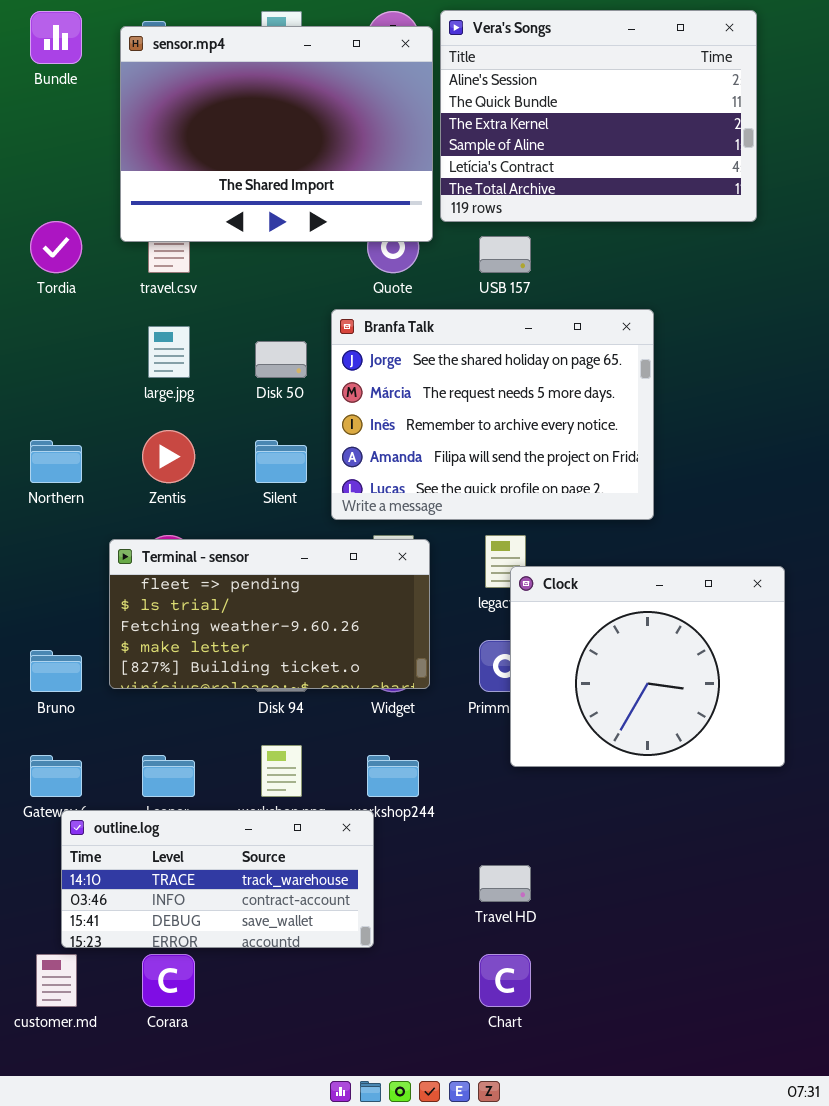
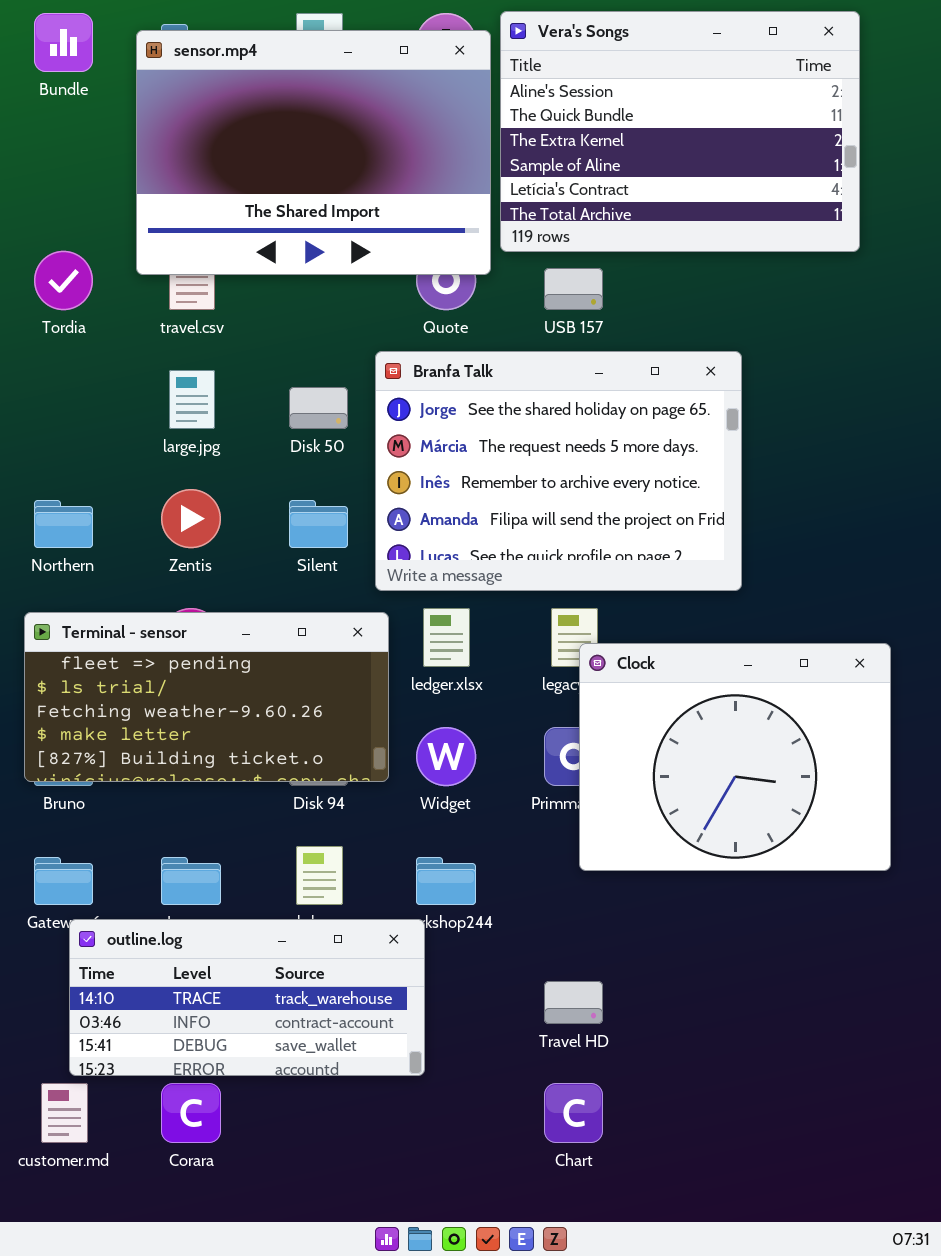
Terminal - sensor: [109,539,430,689] -> [24,612,389,782], moved

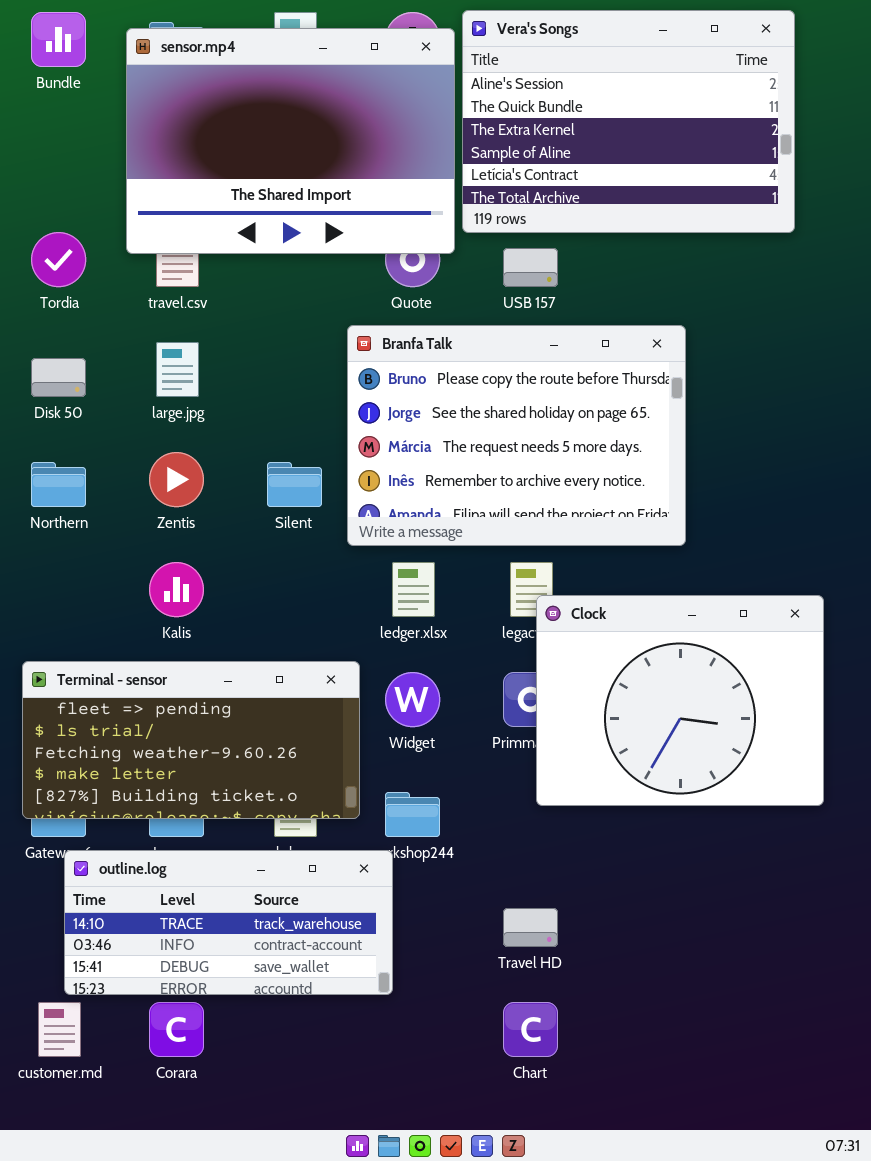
Branfa Talk: [375,351,742,591] -> [347,325,686,546], scrolled up 1 row
Disk 50: [289,387,348,429] -> [31,358,86,397], moved
Terminal - sensor: [24,612,389,782] -> [22,661,360,819], moved

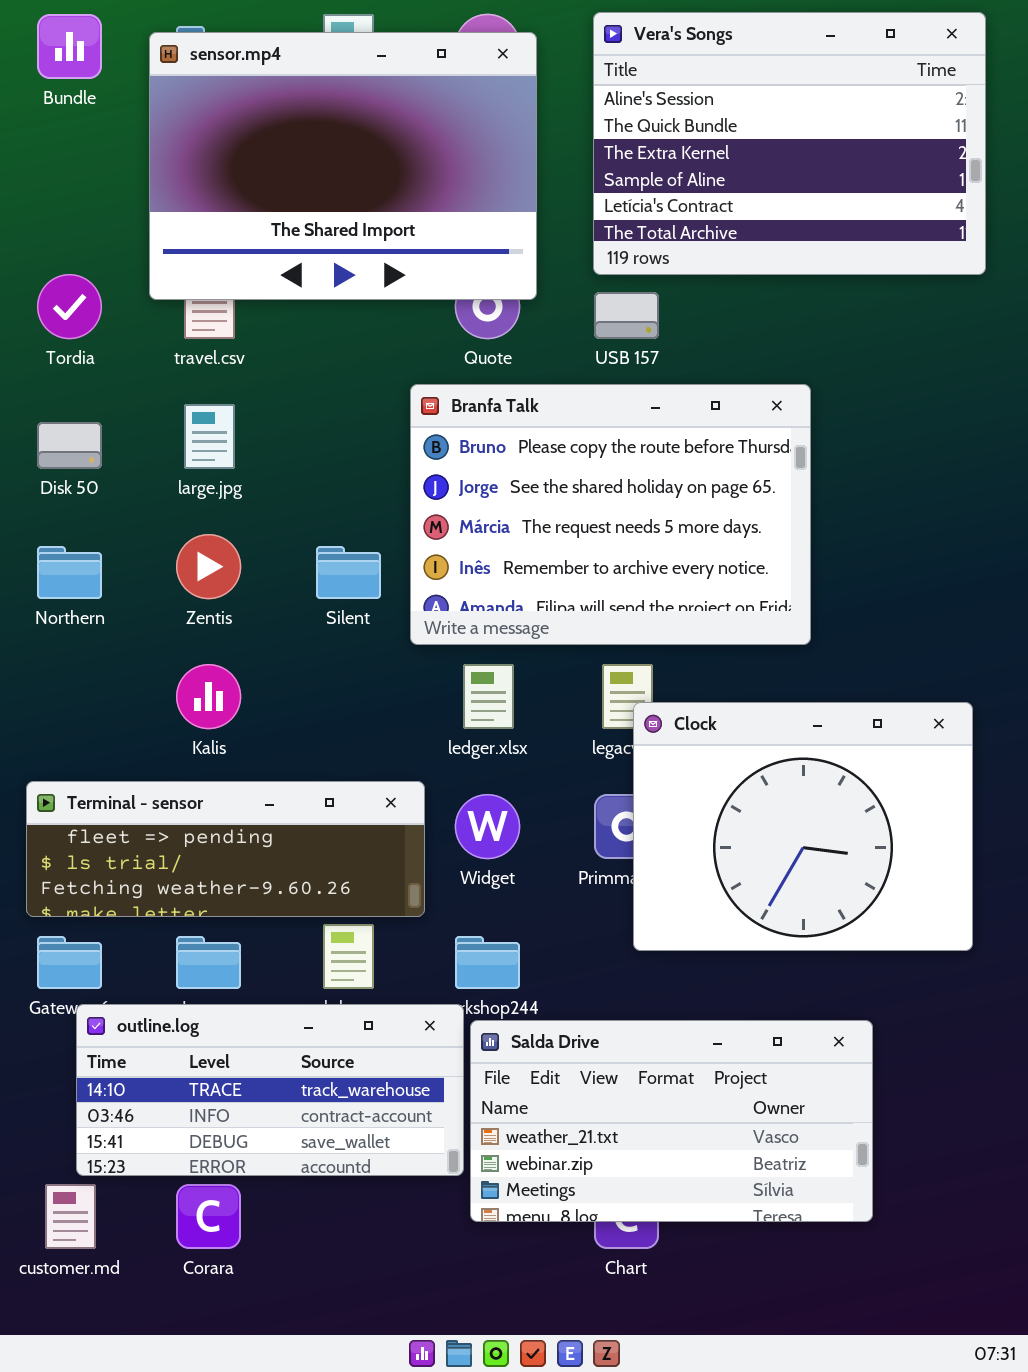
Vera's Songs: [462,10,795,233] -> [593,12,986,275], moved
Terminal - sensor: [22,661,360,819] -> [26,781,425,917], resized
Salda Drive: none -> [470,1020,873,1222], opened

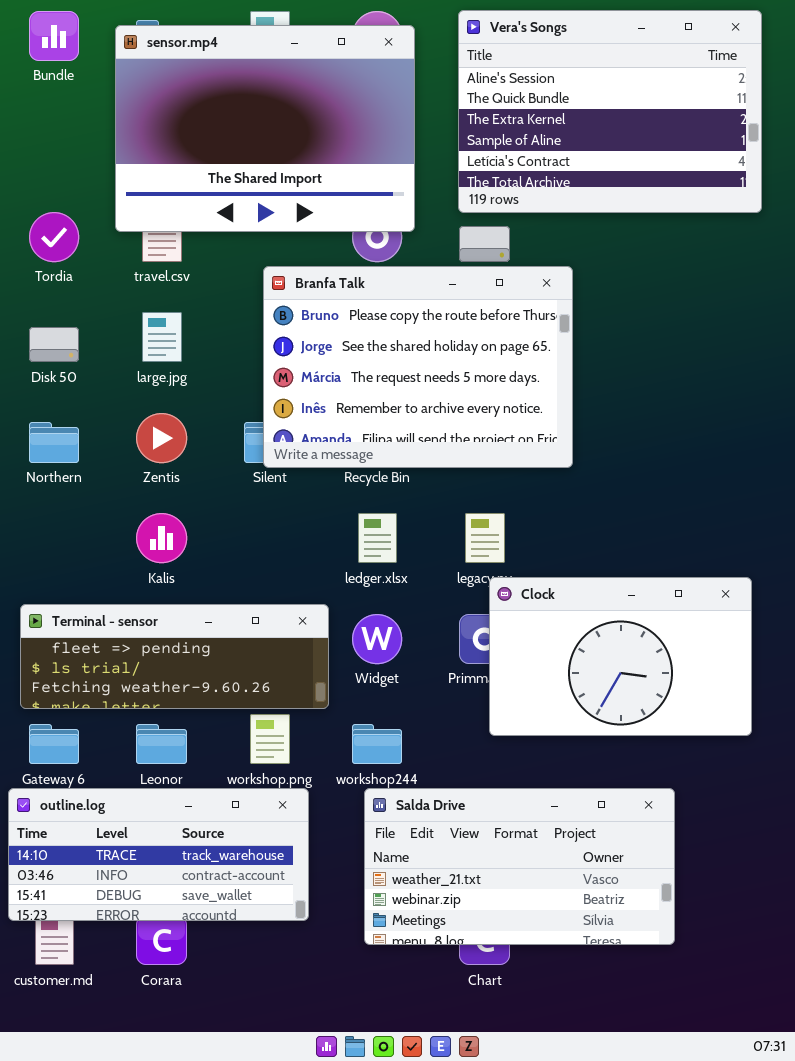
Branfa Talk: [410,384,811,645] -> [263,266,573,468], moved
Clock: [633,702,973,951] -> [489,577,752,736], resized
outline.log: [76,1004,464,1176] -> [8,788,309,921], moved

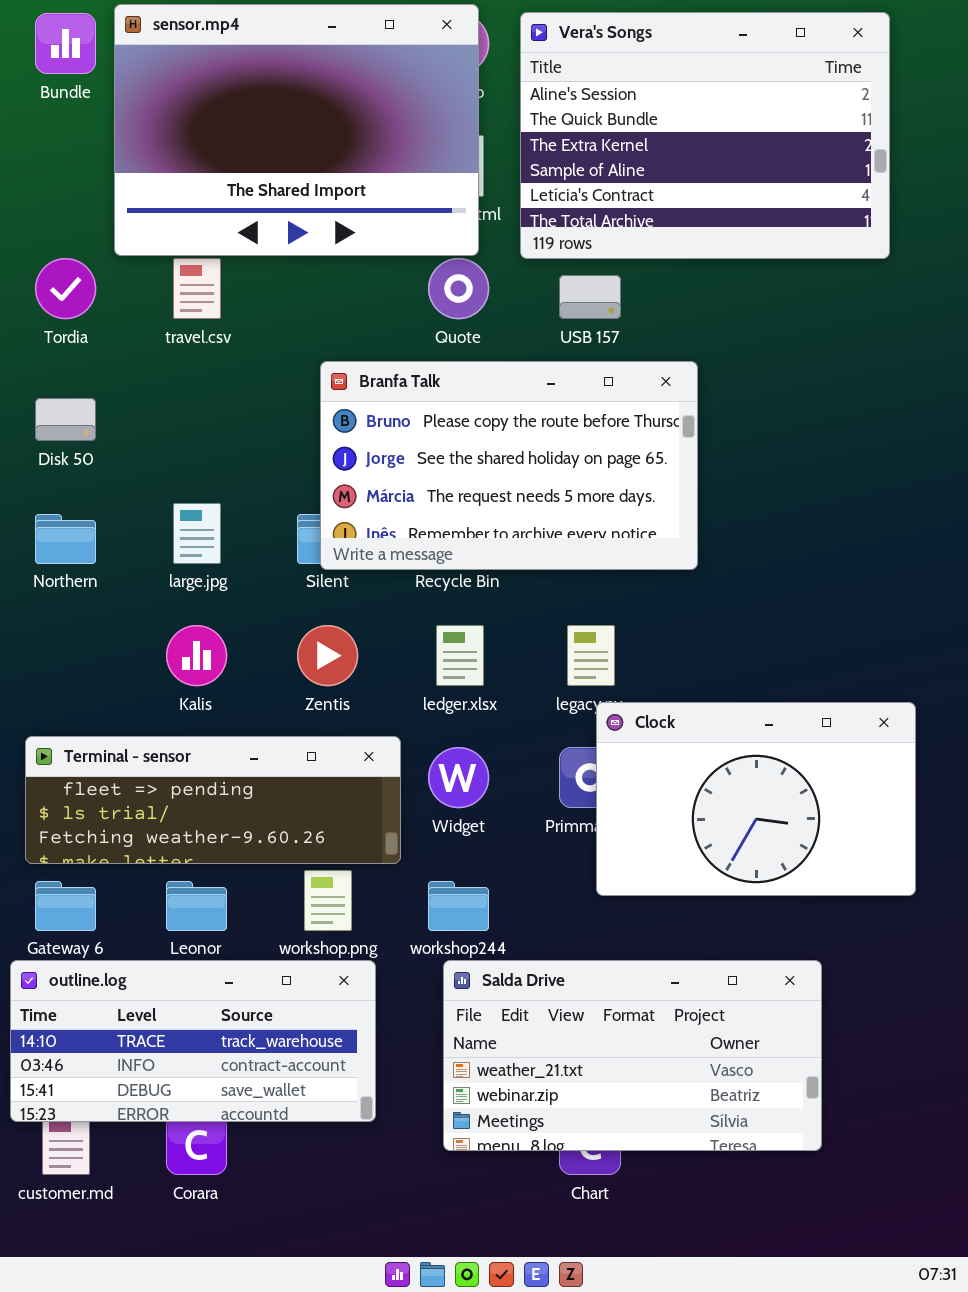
Vera's Songs: [458,10,762,213] -> [520,12,890,259], moved
sensor.mp4: [115,25,415,232] -> [114,4,479,256], moved
Branfa Talk: [263,266,573,468] -> [320,361,698,570], resized
large.jpg: [142,312,182,362] -> [173,503,221,564], moved
Zentis: [136,413,187,463] -> [297,625,358,686], moved

